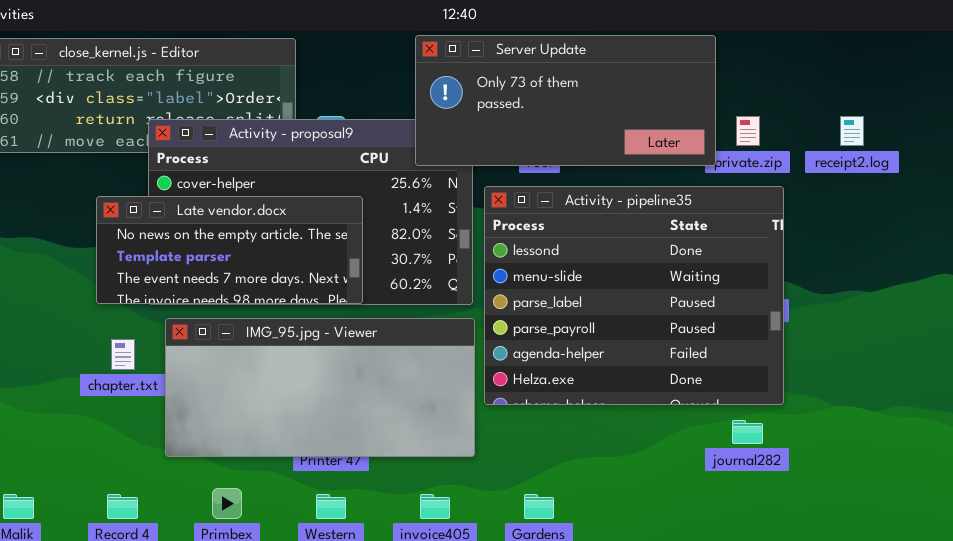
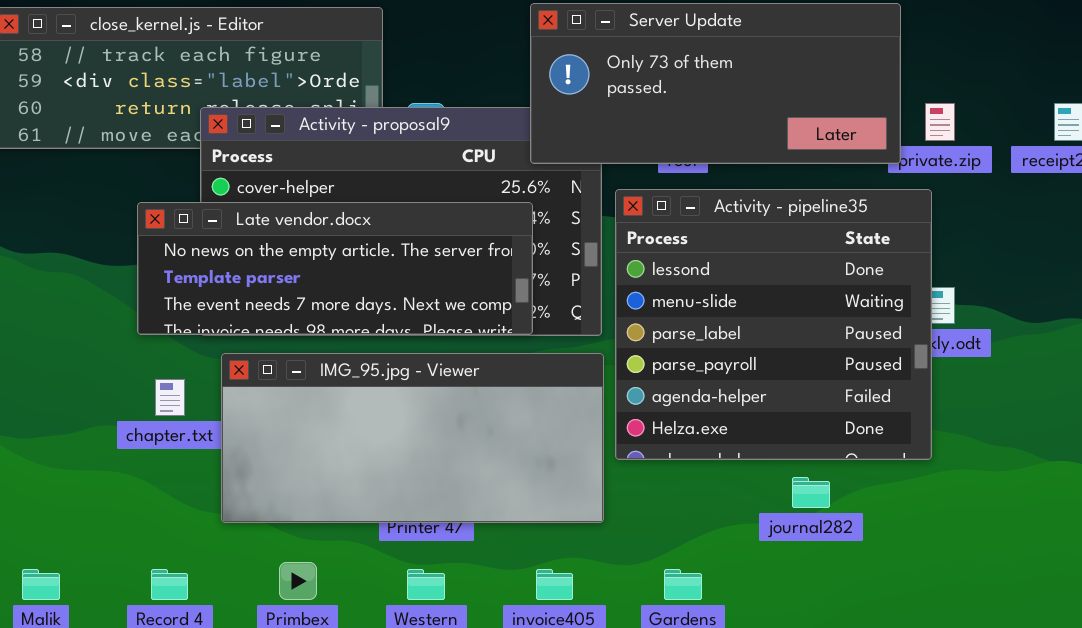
Activity - pipeline35: [484,186,784,405] -> [615,189,932,460], resized
Late vendor.docx: [96,196,363,304] -> [137,202,533,335], resized
journal282: [732,420,763,444] -> [792,477,830,508], moved

